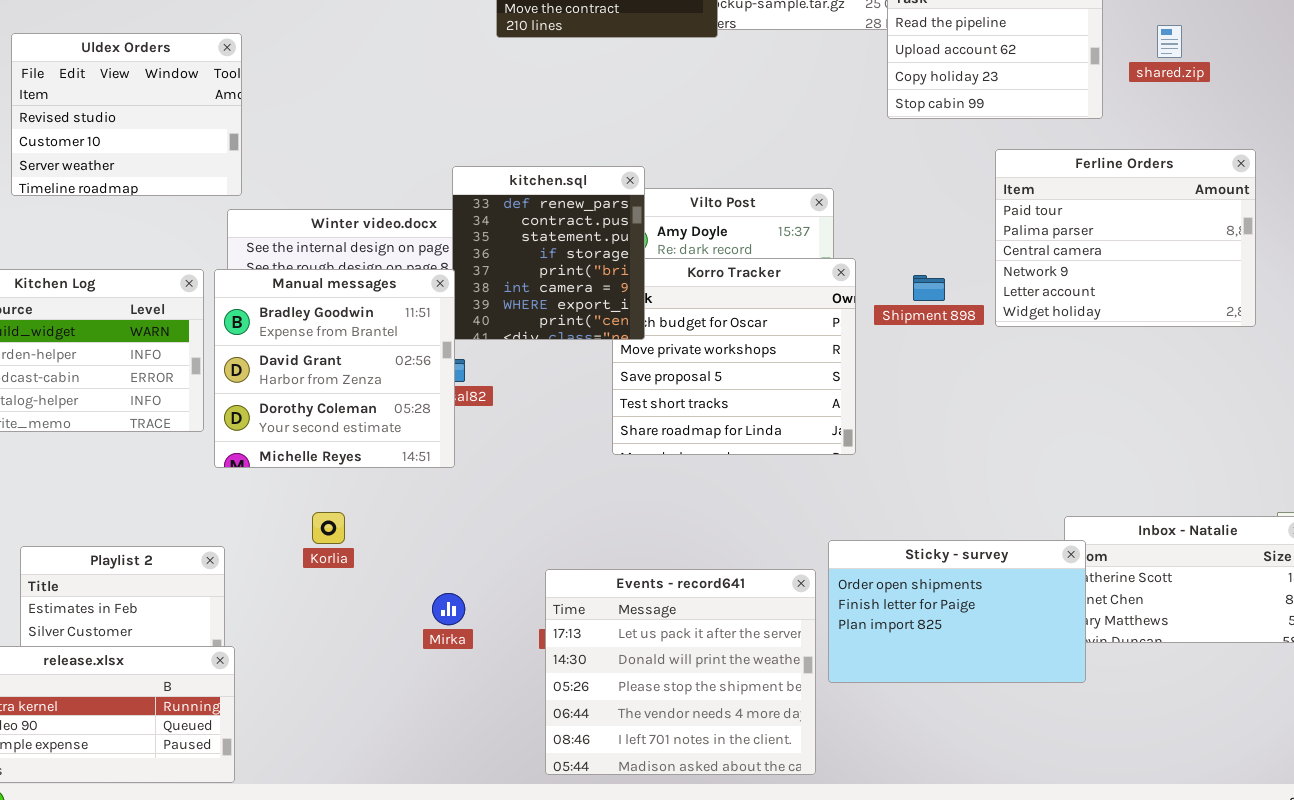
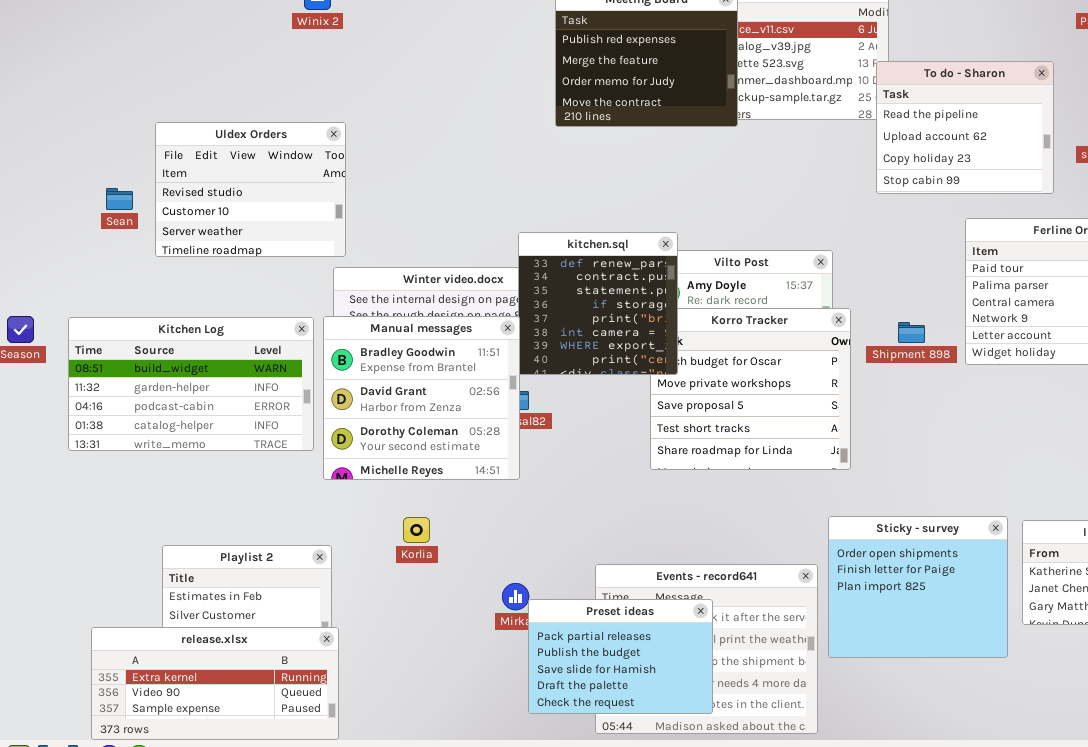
Sticky - survey: [828,540,1086,683] -> [828,516,1008,658], resized
Preset ideas: none -> [528,599,713,714], opened

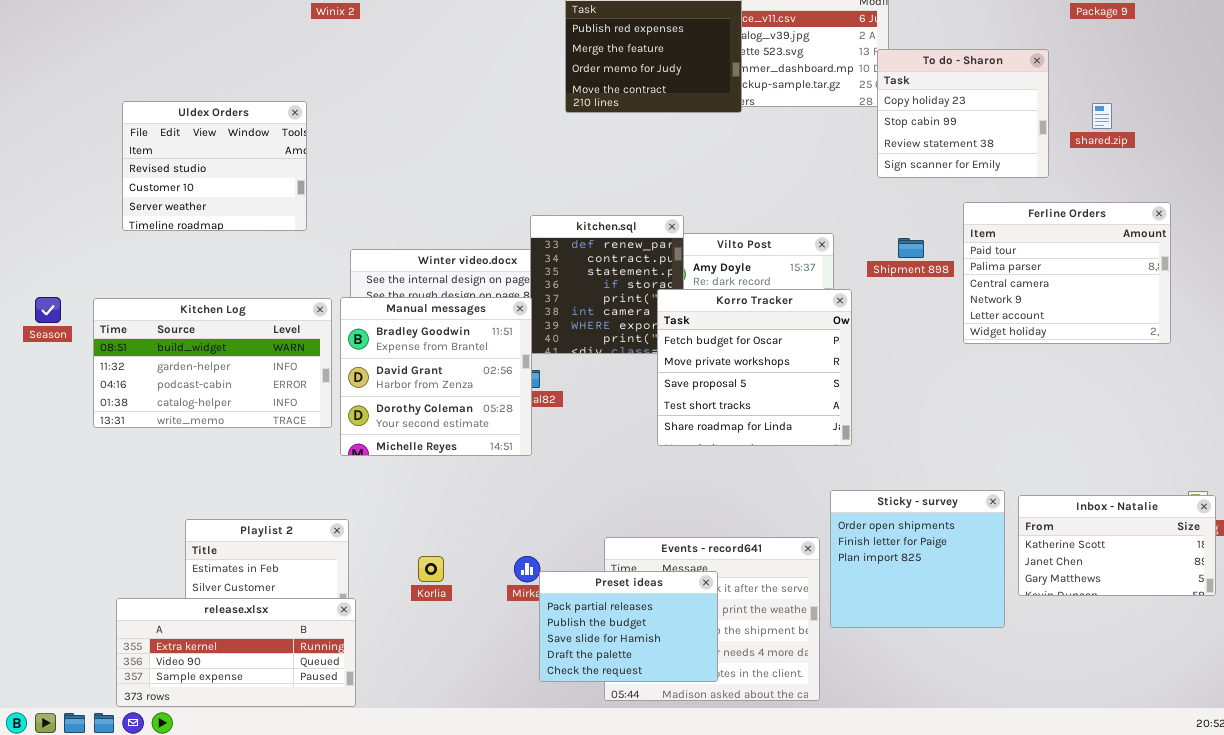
To do - Sharon: [876,61,1054,194] -> [877,49,1049,178], scrolled down 2 rows
Uldex Orders: [155,122,346,257] -> [122,101,307,231], moved
Korro Tracker: [650,308,851,470] -> [657,289,852,446], raised
Shipment 898: [898,322,925,343] -> [898,238,924,258], moved
Korlia: [403,517,430,543] -> [418,556,444,582], moved

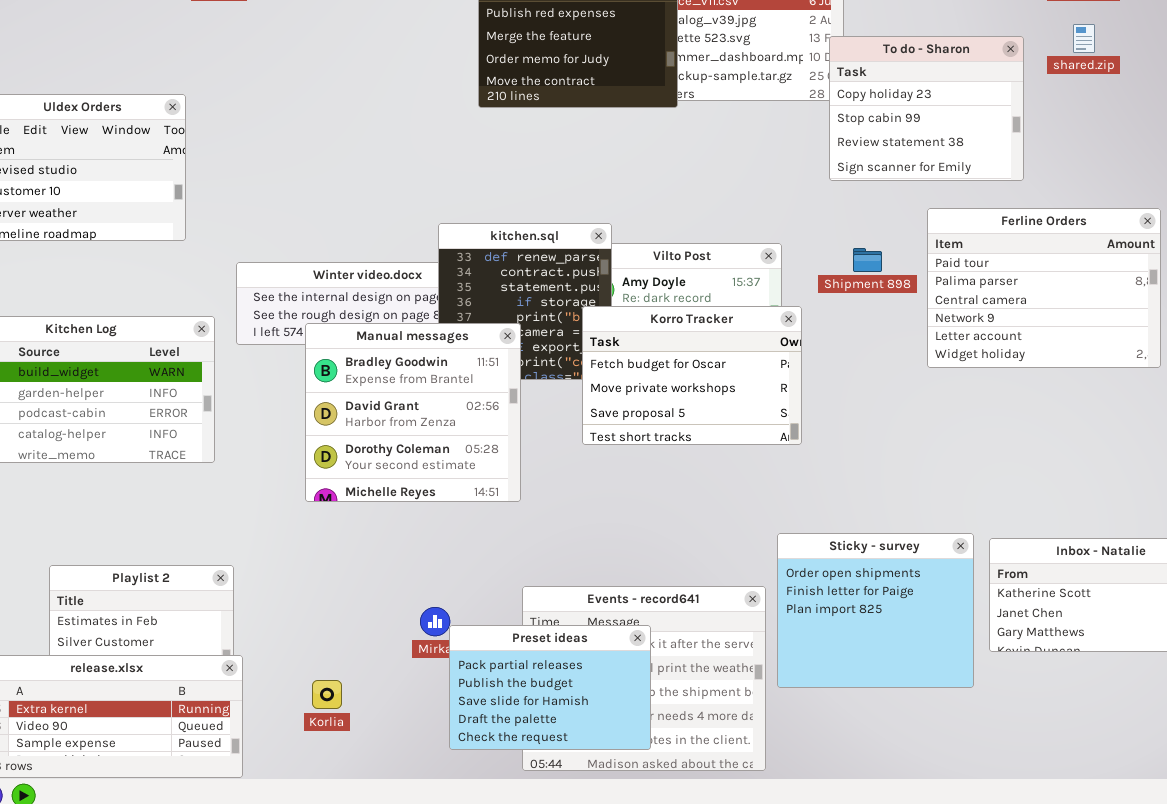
shared.zip: [1092,103,1112,129] -> [1073,24,1095,53], moved
Korro Tracker: [657,289,852,446] -> [582,306,802,445], resized
Manual messages: [340,297,532,456] -> [305,323,521,502], moved
Korlia: [418,556,444,582] -> [312,680,342,709], moved

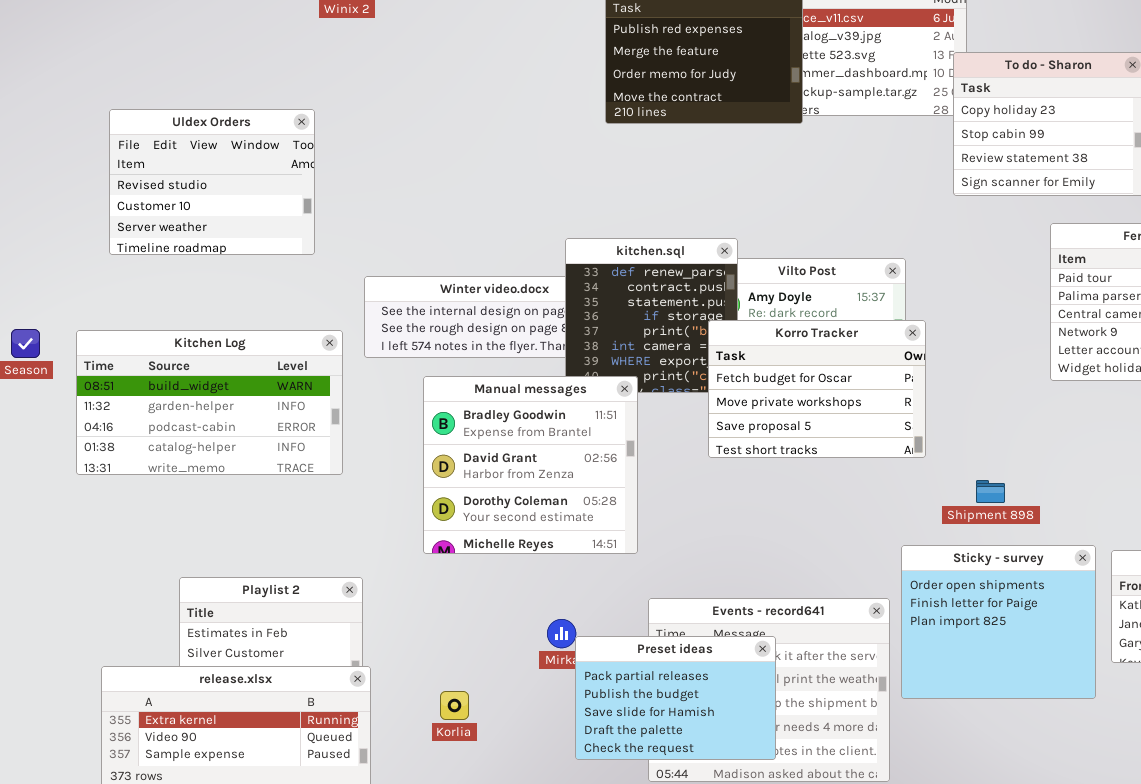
Shipment 898: [853,248,882,272] -> [976,480,1005,503], moved
Manual messages: [305,323,521,502] -> [423,376,638,554], moved

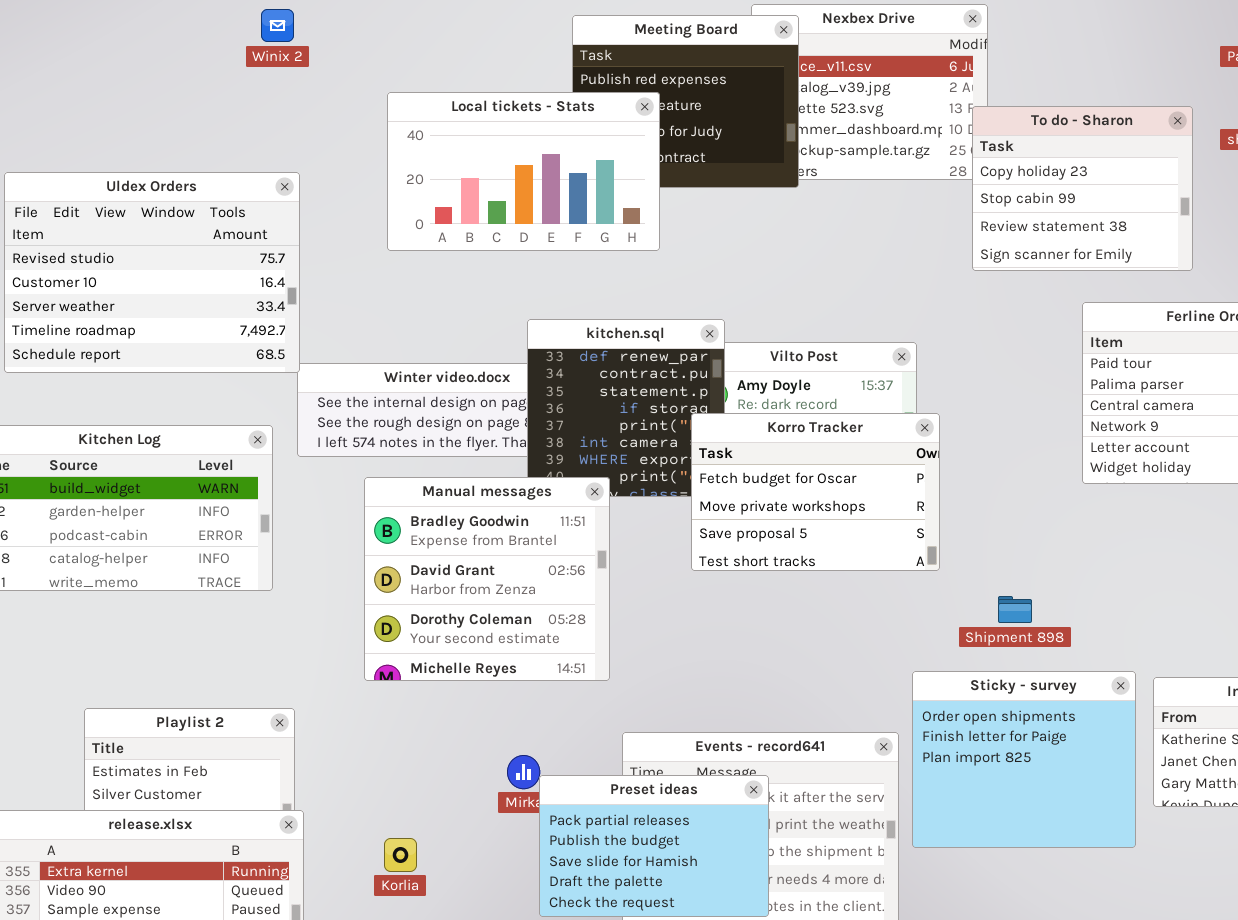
Local tickets - Stats: none -> [387,92,660,251], opened
Uldex Orders: [109,109,315,255] -> [4,172,300,373], resized

